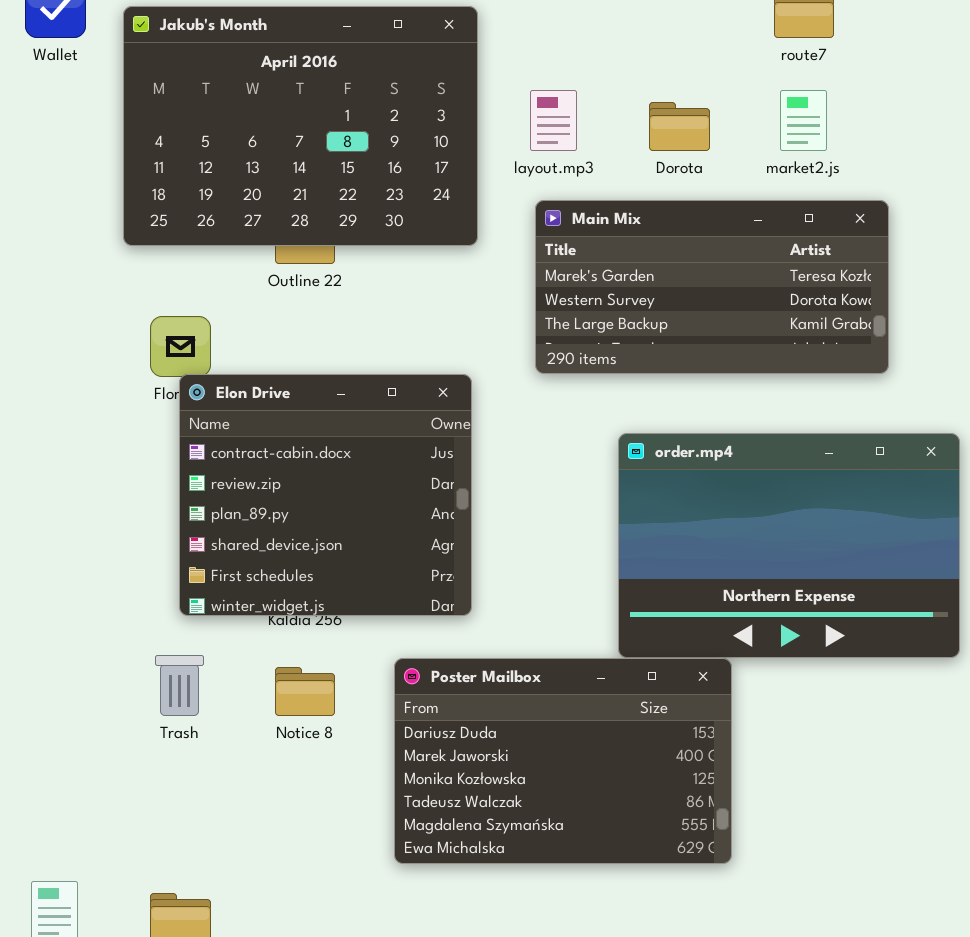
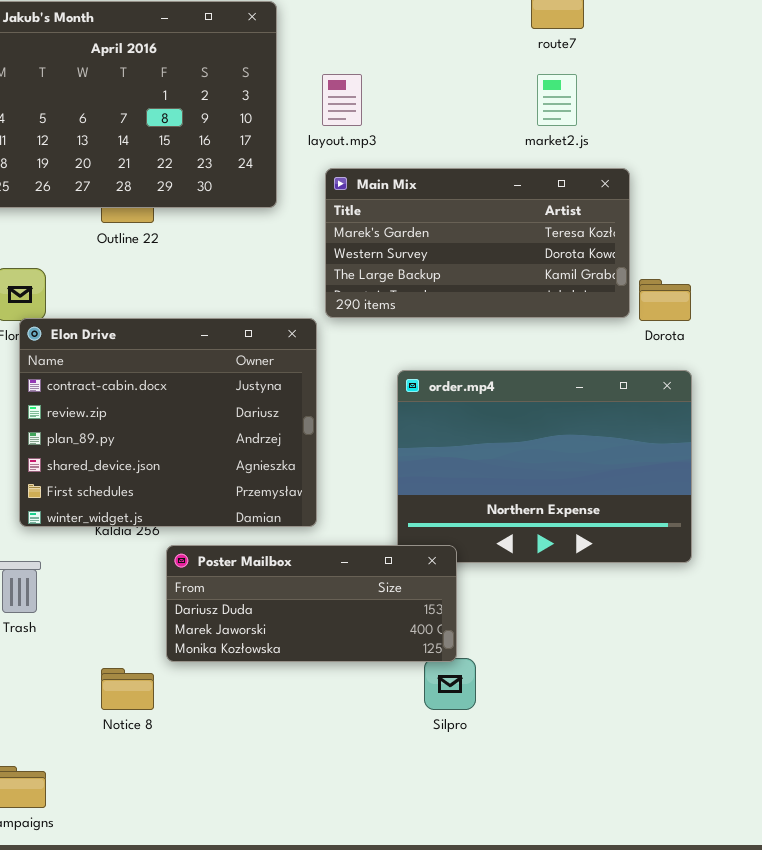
Dorota: [649,102,710,151] -> [639,279,691,321], moved
Elon Drive: [179,374,472,616] -> [19,318,317,527], resized
Poster Mailbox: [394,658,732,864] -> [166,545,457,662], moved, resized
Notice 8: [275,667,335,716] -> [101,668,154,710], moved

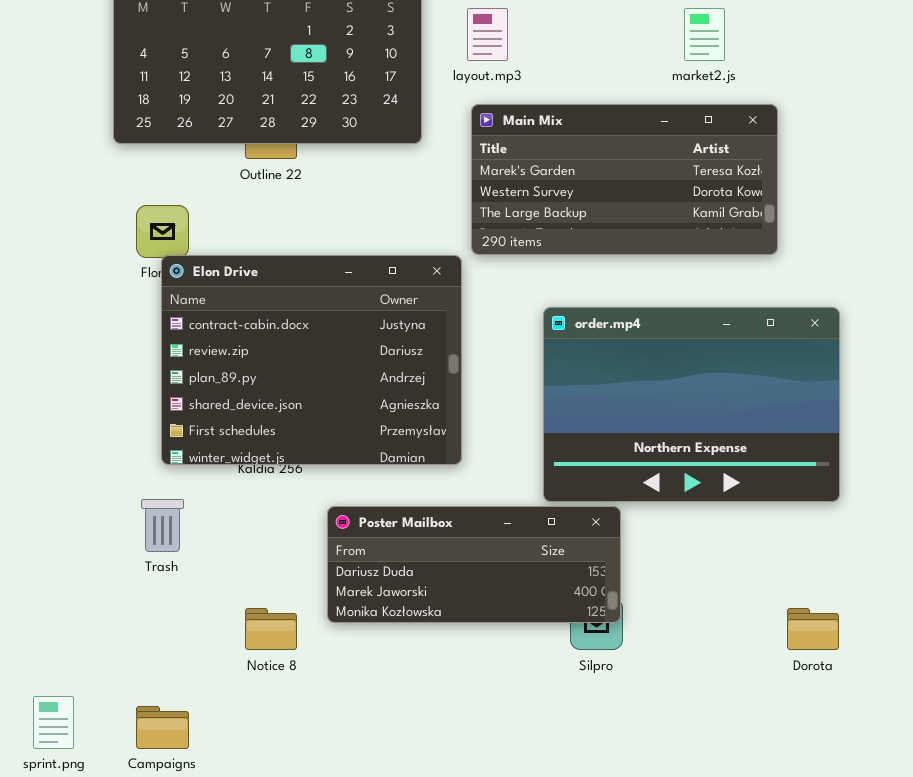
Dorota: [639,279,691,321] -> [787,608,839,650], moved
Poster Mailbox: [166,545,457,662] -> [327,506,621,623], moved

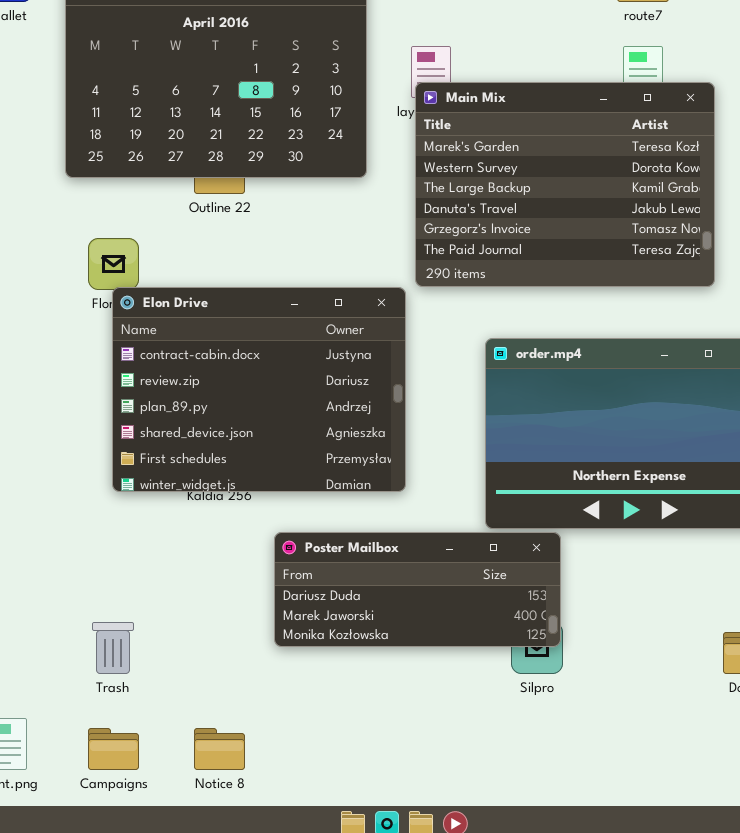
Main Mix: [471,104,778,255] -> [415,82,715,287], resized
Trash: [141,499,184,552] -> [92,622,134,674], moved
Notice 8: [245,608,297,650] -> [194,728,245,770], moved

